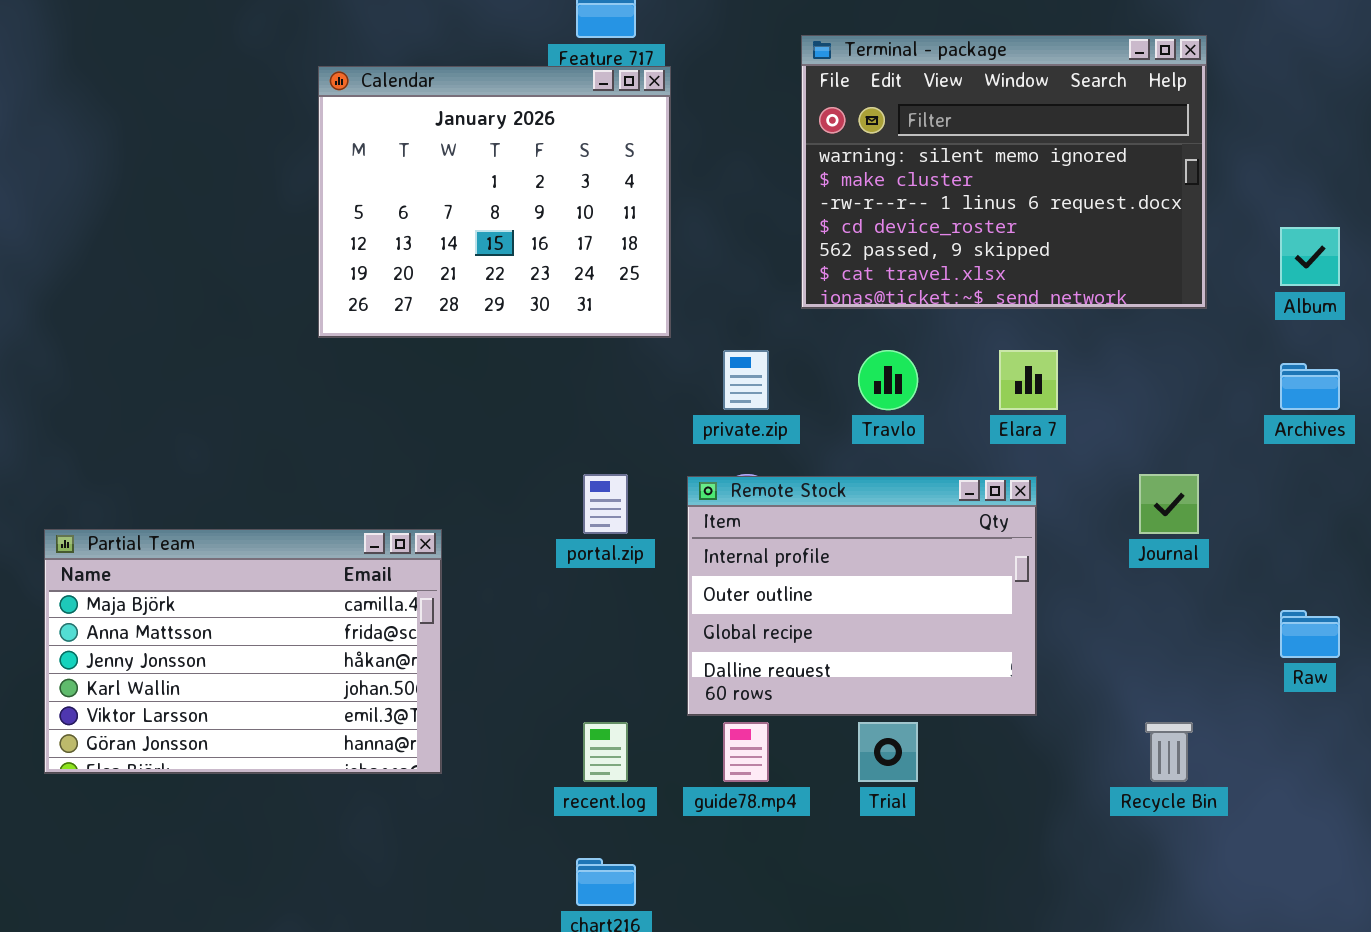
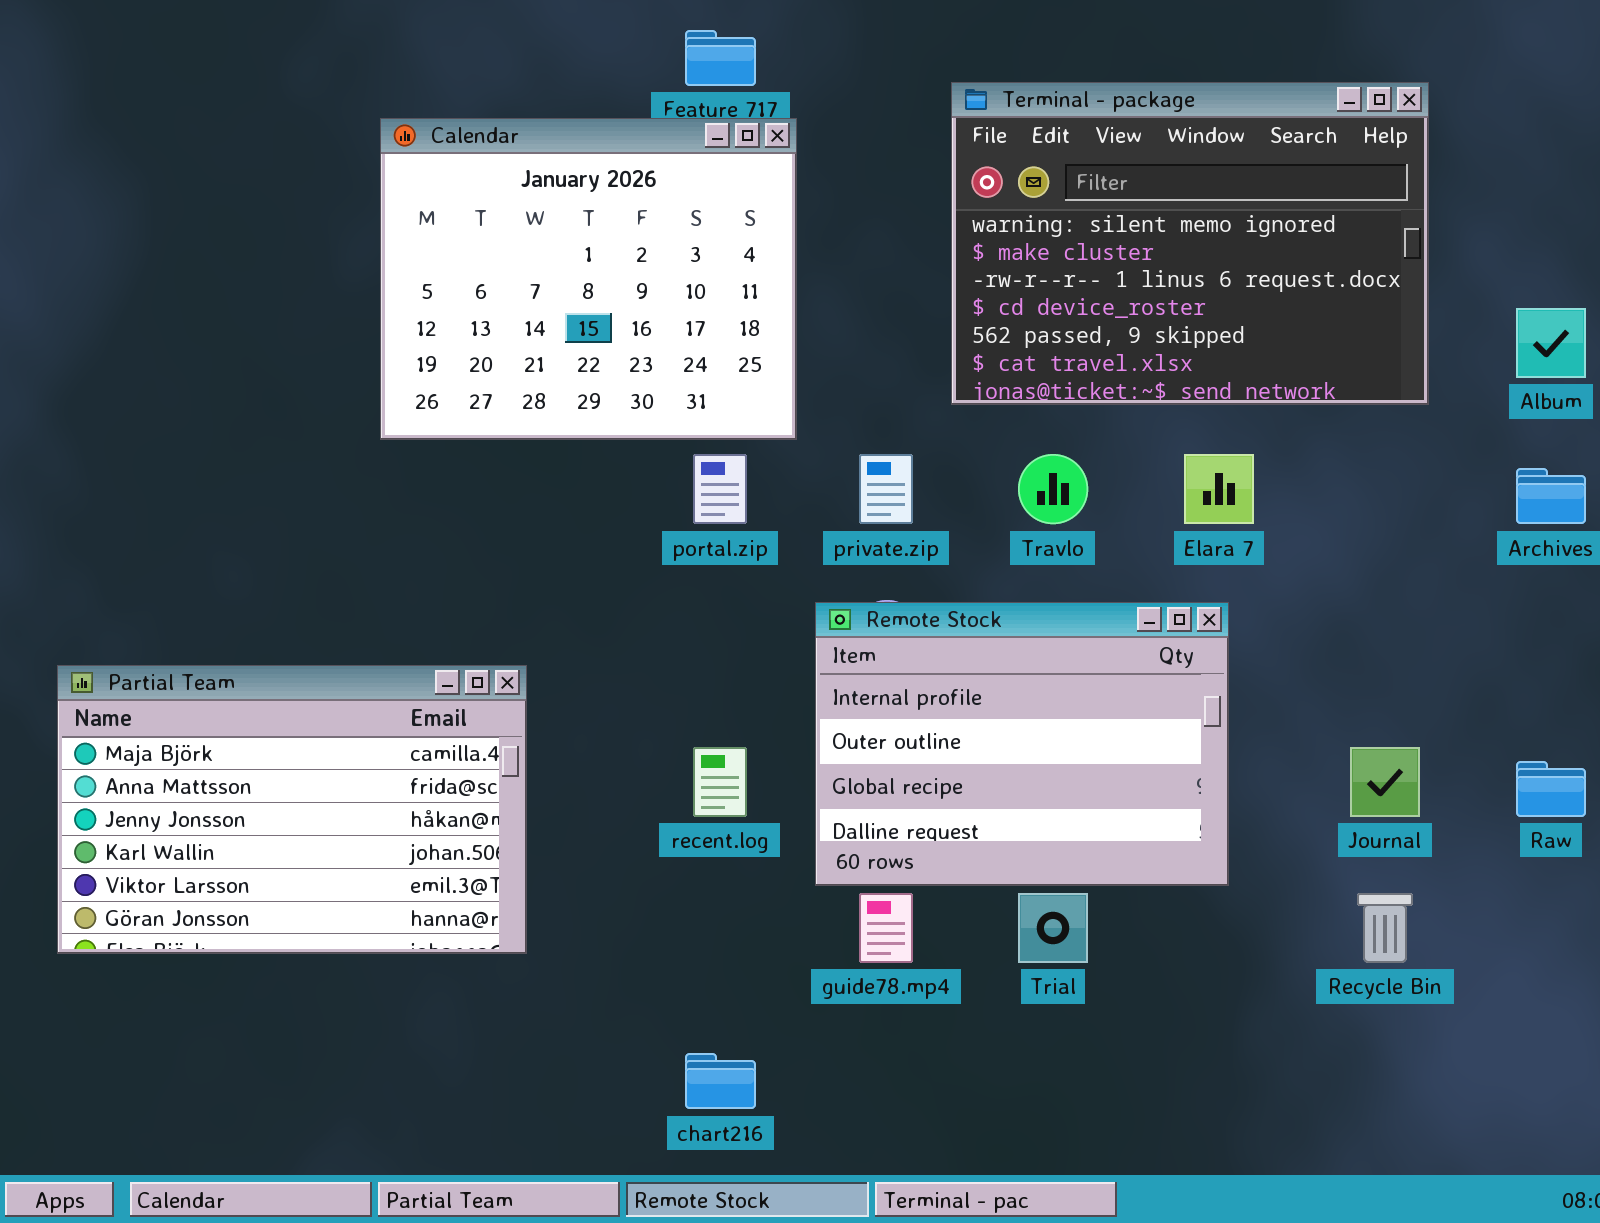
portal.zip: [583,474,628,534] -> [693,454,747,524], moved
Journal: [1139,474,1199,534] -> [1350,747,1420,817], moved
recent.log: [583,722,628,782] -> [693,747,747,817], moved

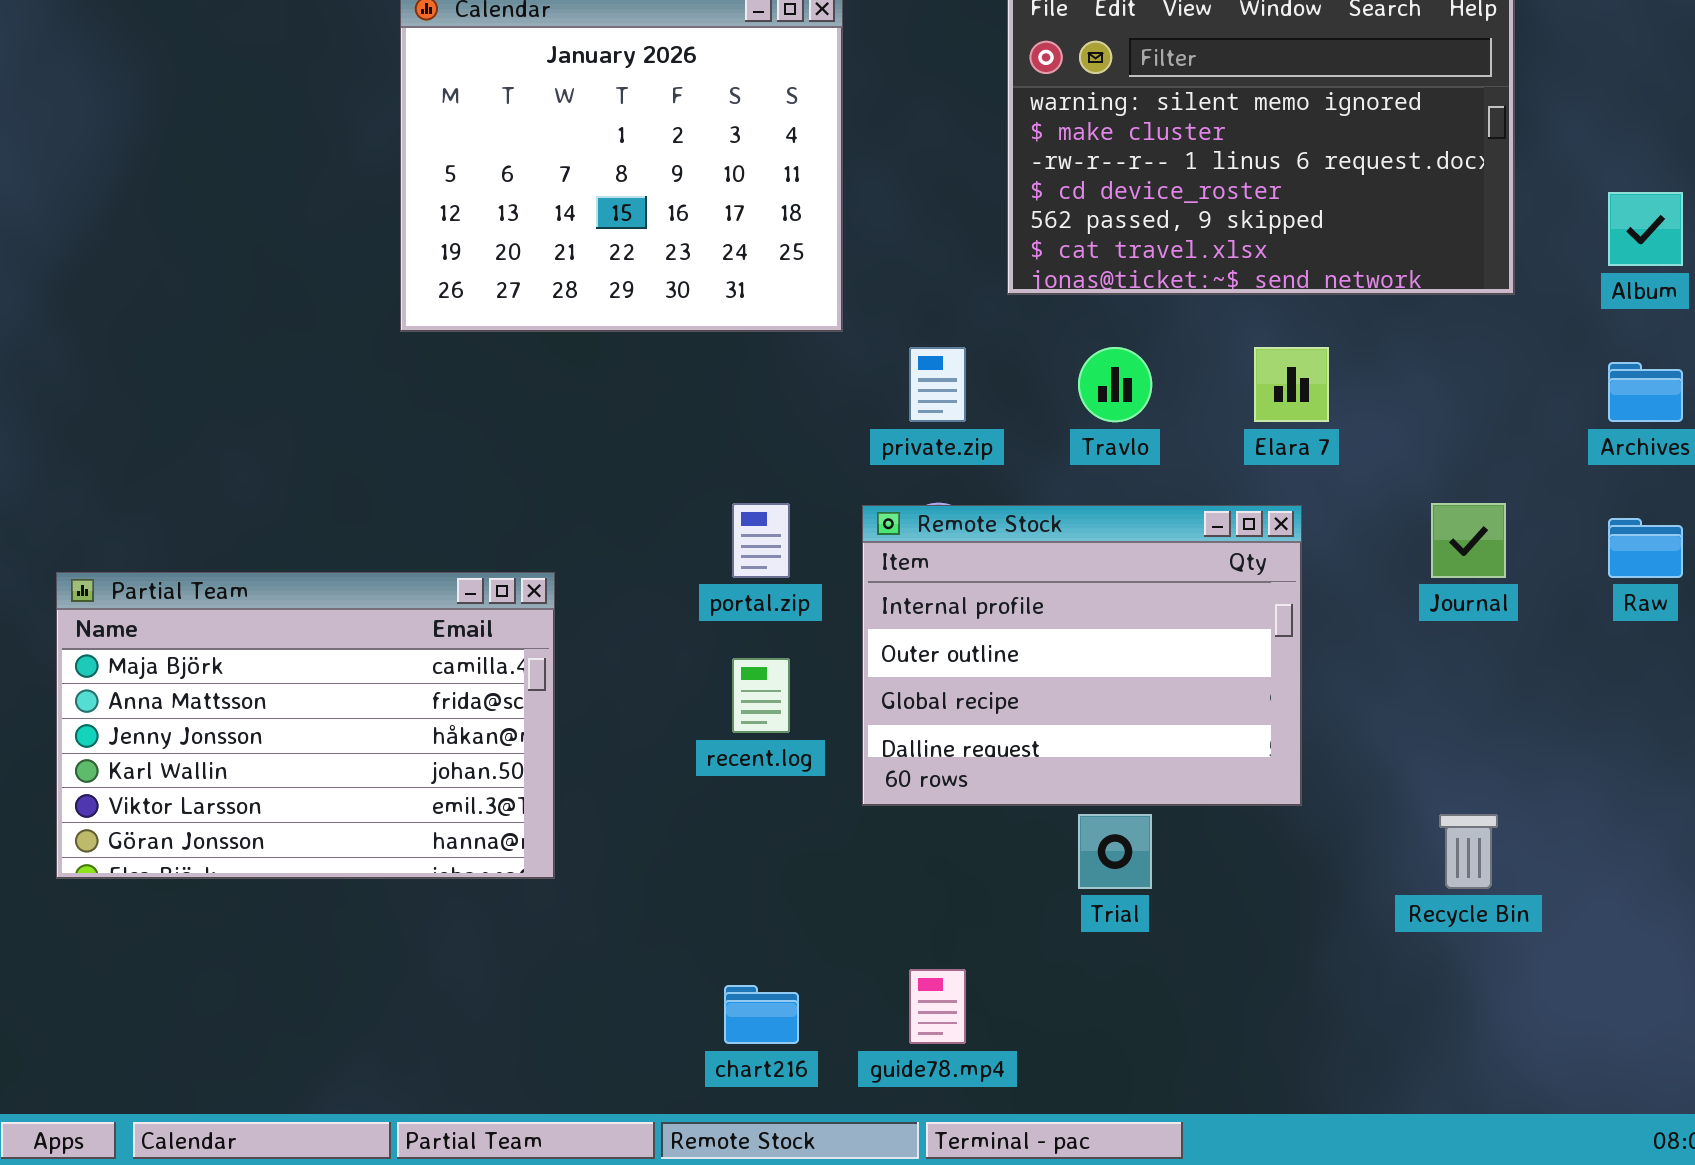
portal.zip: [693,454,747,524] -> [732,503,790,578], moved
Journal: [1350,747,1420,817] -> [1431,503,1506,578], moved
Raw: [1516,761,1586,817] -> [1608,518,1683,578], moved
guide78.mp4: [859,893,913,963] -> [909,969,966,1044], moved

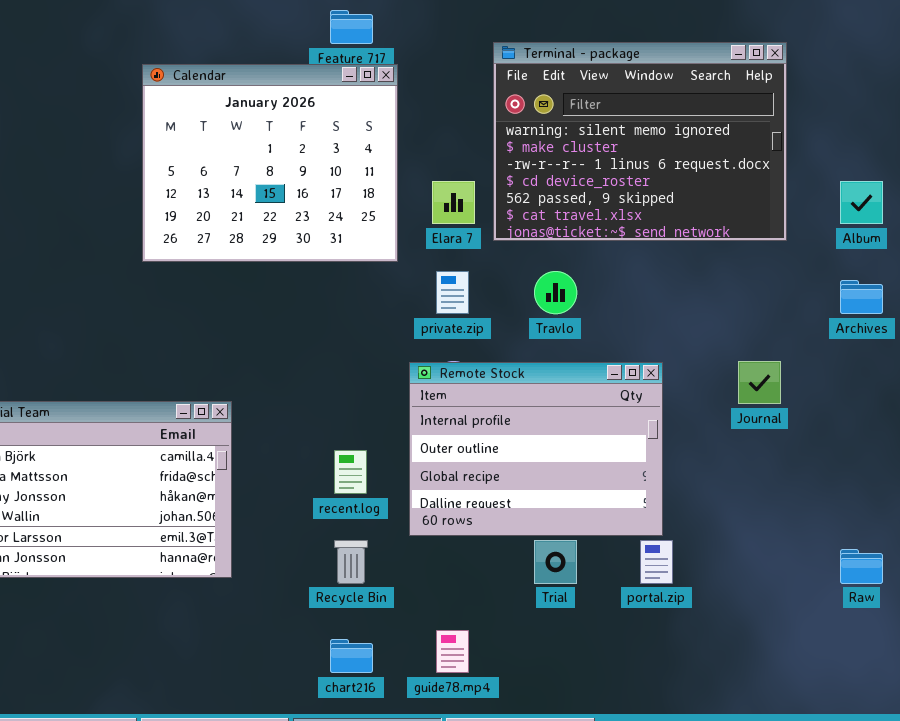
Elara 7: [1254,347,1329,422] -> [432,181,475,224], moved
portal.zip: [732,503,790,578] -> [640,540,673,584], moved
Raw: [1608,518,1683,578] -> [840,549,883,584], moved
Recycle Bin: [1439,814,1498,889] -> [334,540,368,584], moved

